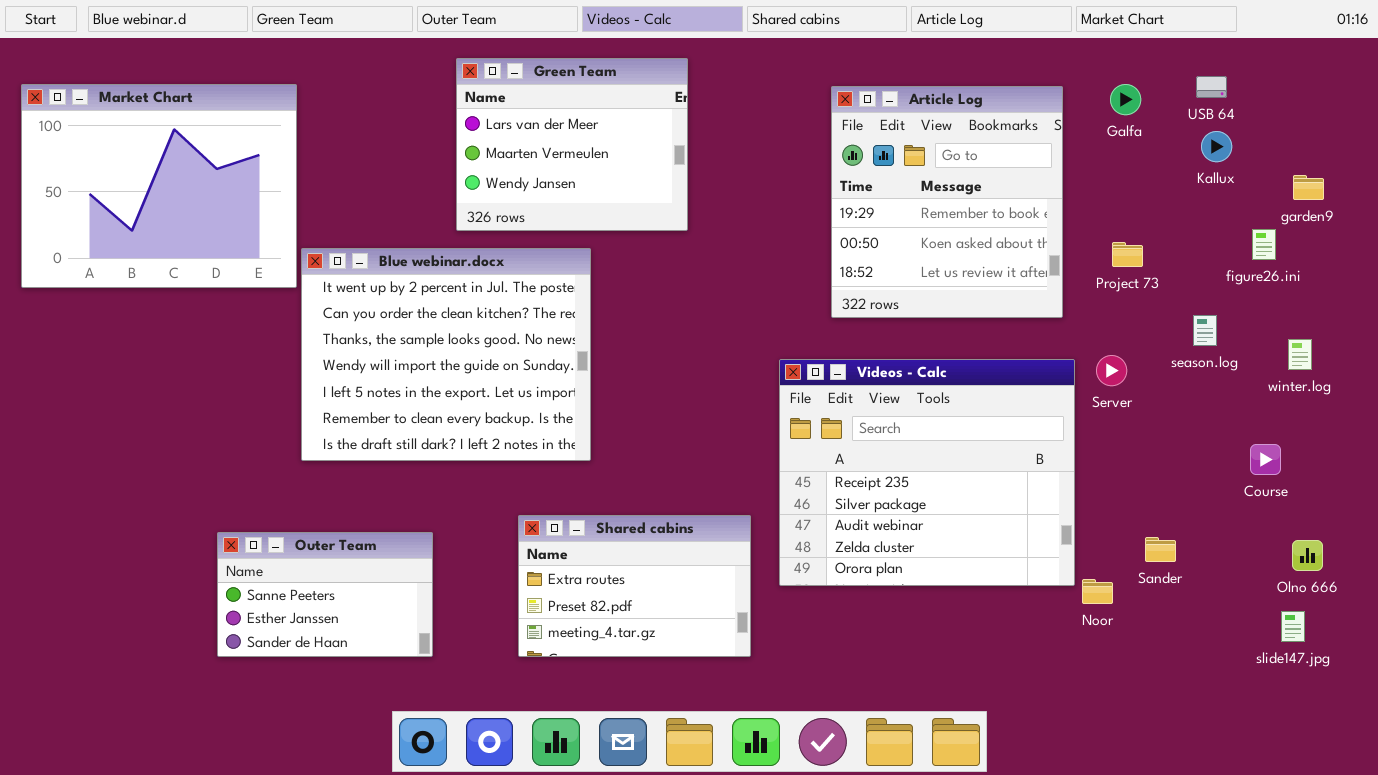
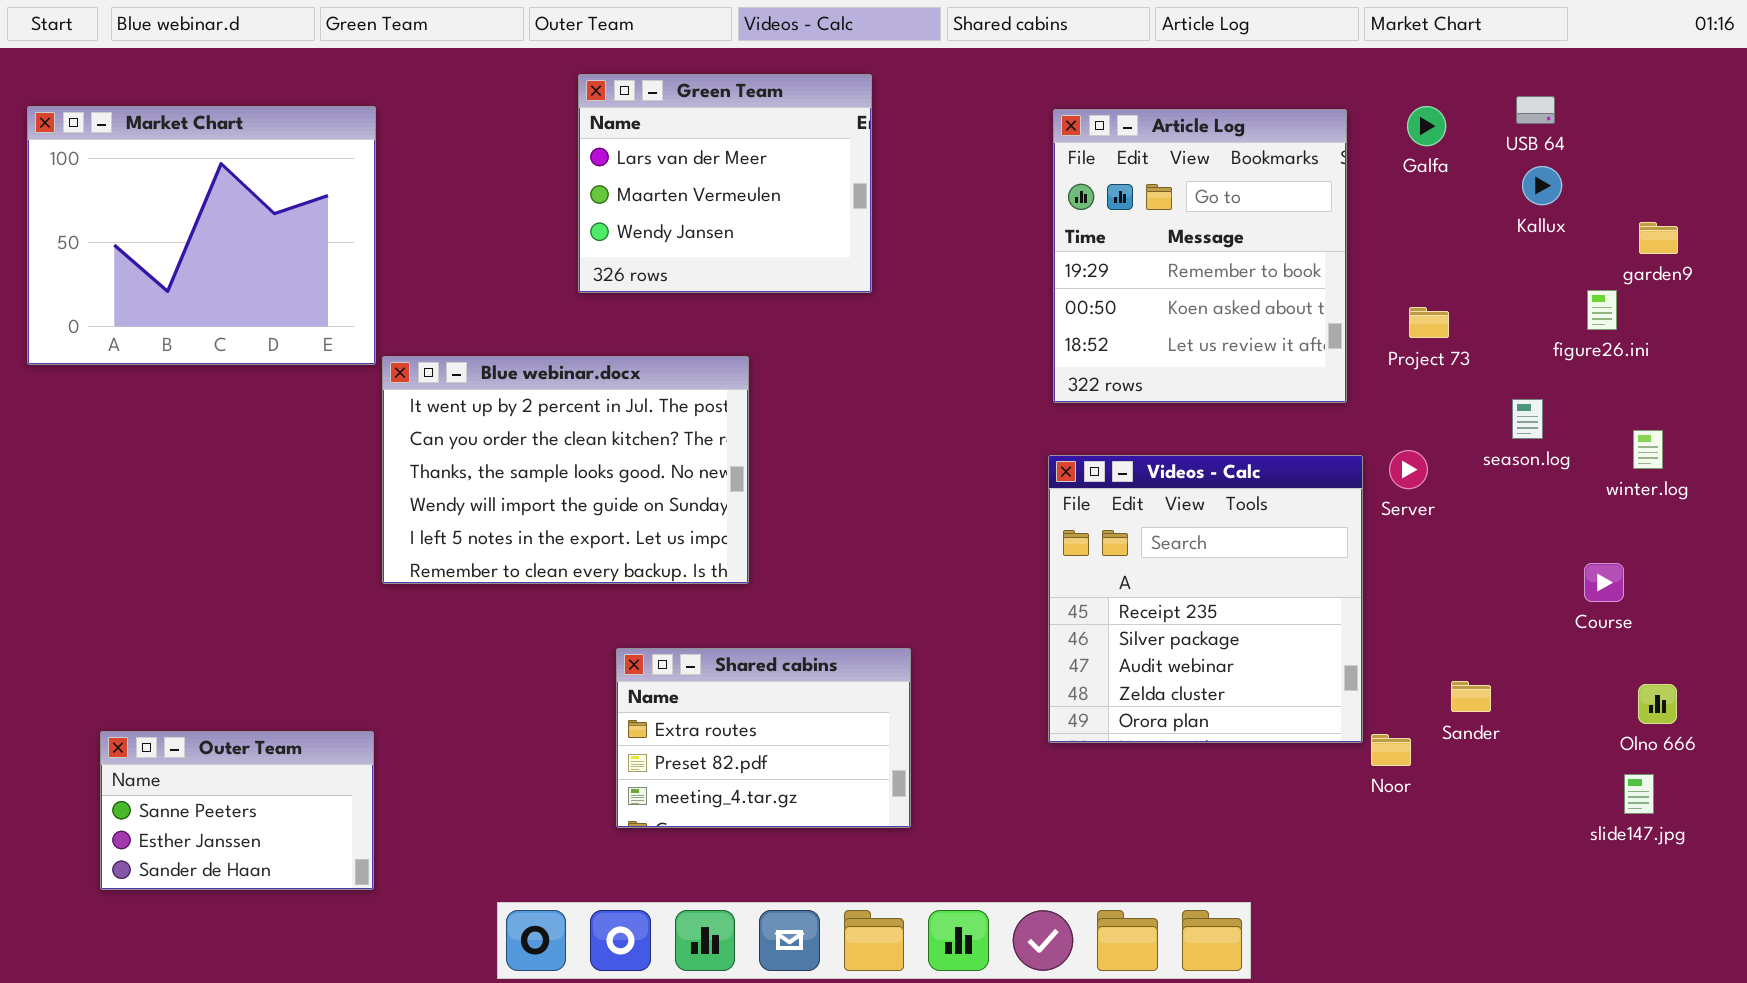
Blue webinar.docx: [301,248,591,461] -> [382,356,749,584], resized
Videos - Calc: [779,359,1075,586] -> [1048,455,1363,743], resized
Shared cabins: [518,515,751,657] -> [616,648,911,828], moved
Outer Team: [217,532,433,657] -> [100,731,374,890], moved

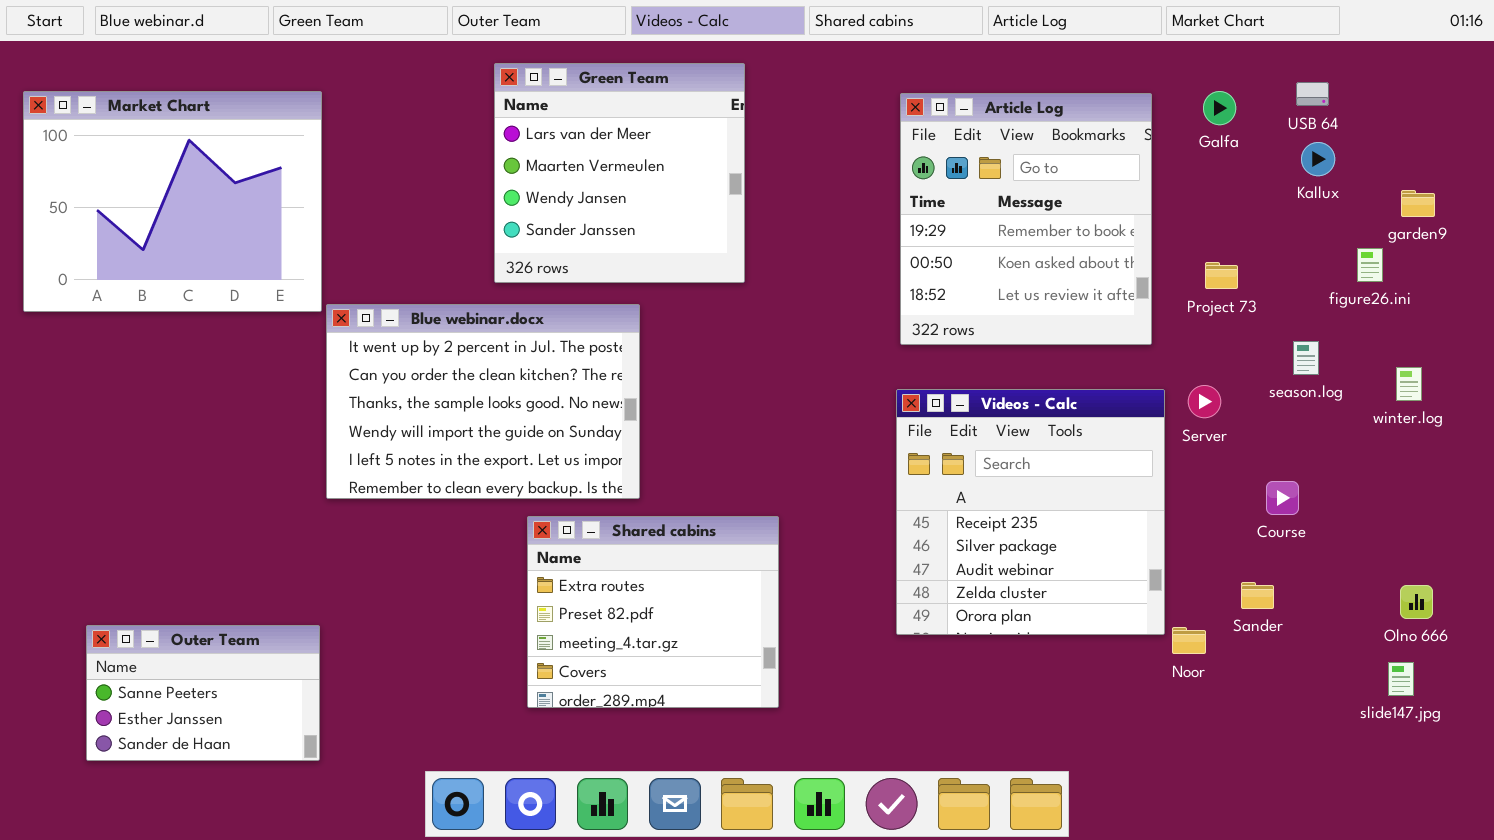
Green Team: [578,74,872,293] -> [494,63,745,283], resized
Course: [1584,563,1624,602] -> [1266,481,1299,515], moved
Shared cabins: [616,648,911,828] -> [527,516,779,708], resized

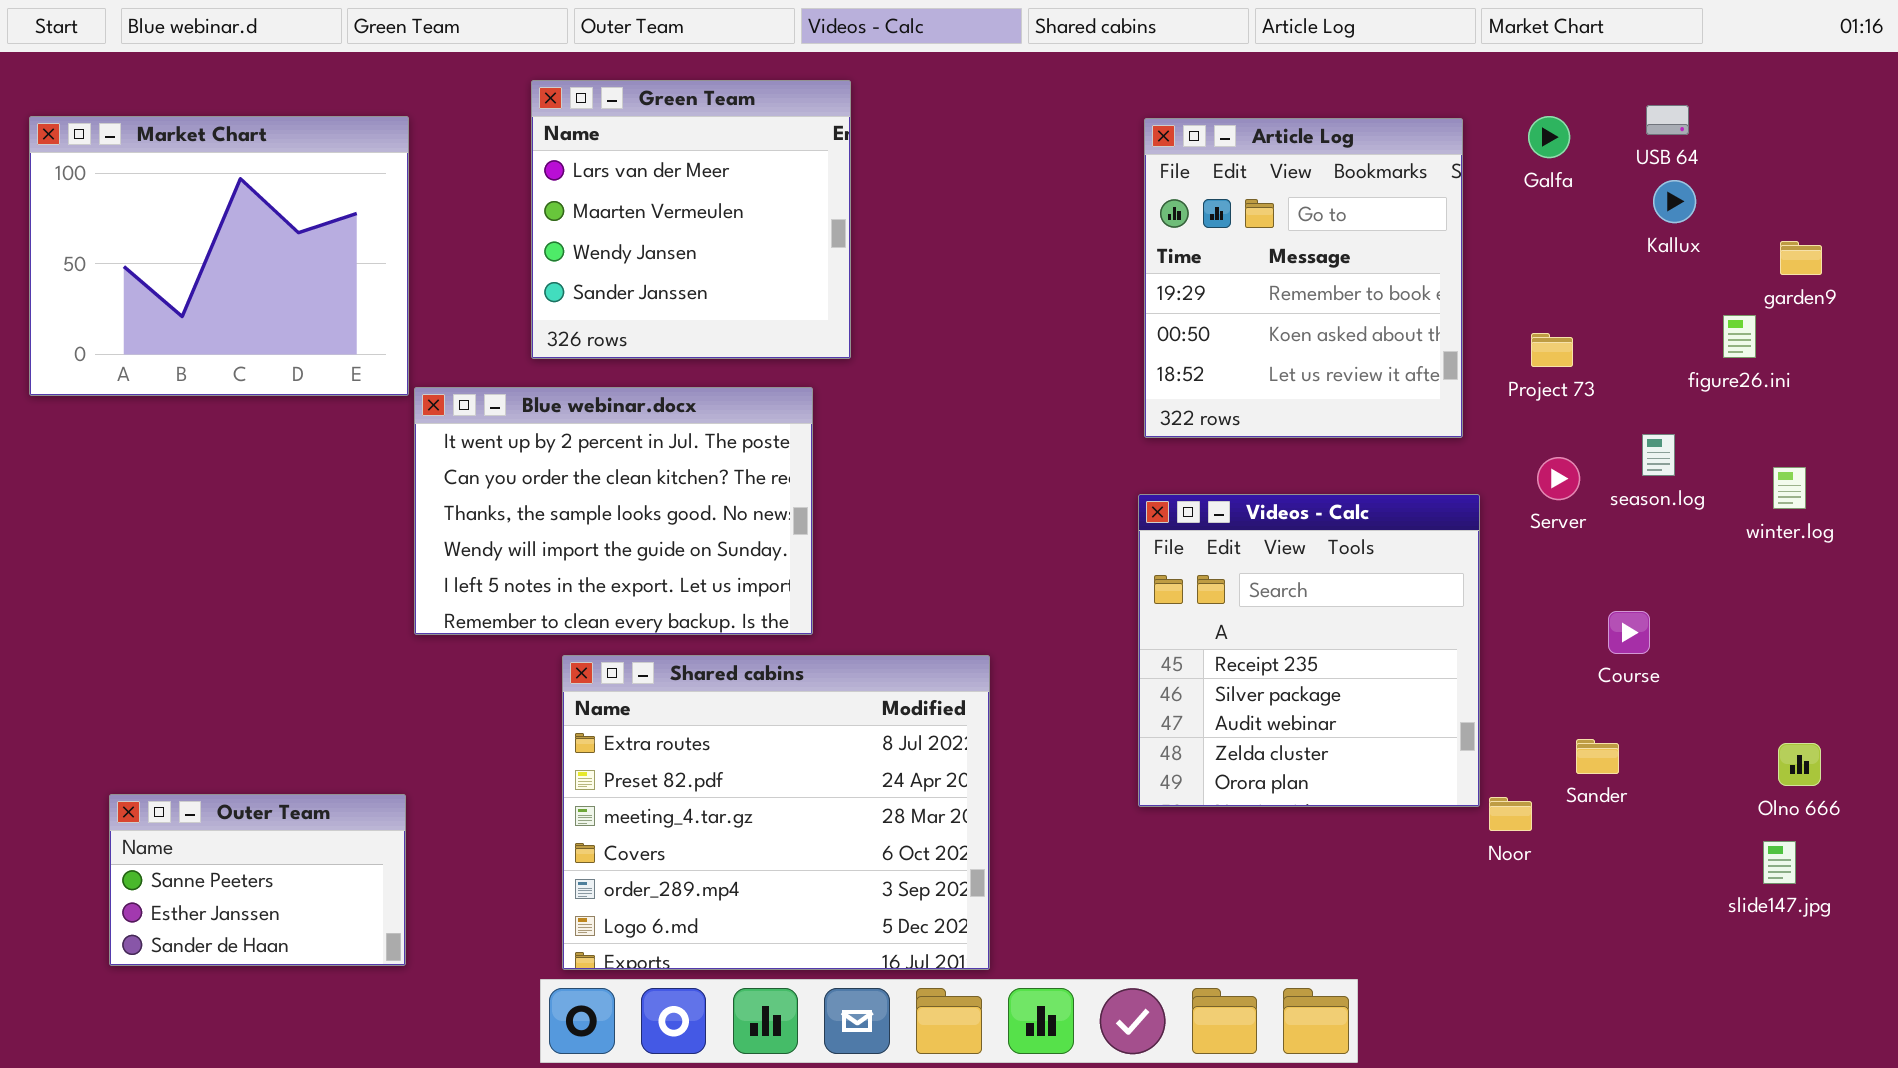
Green Team: [494,63,745,283] -> [531,80,851,359], moved
Server: [1188,385,1221,418] -> [1537,457,1580,500], moved
Shared cabins: [527,516,779,708] -> [562,655,990,970], resized

